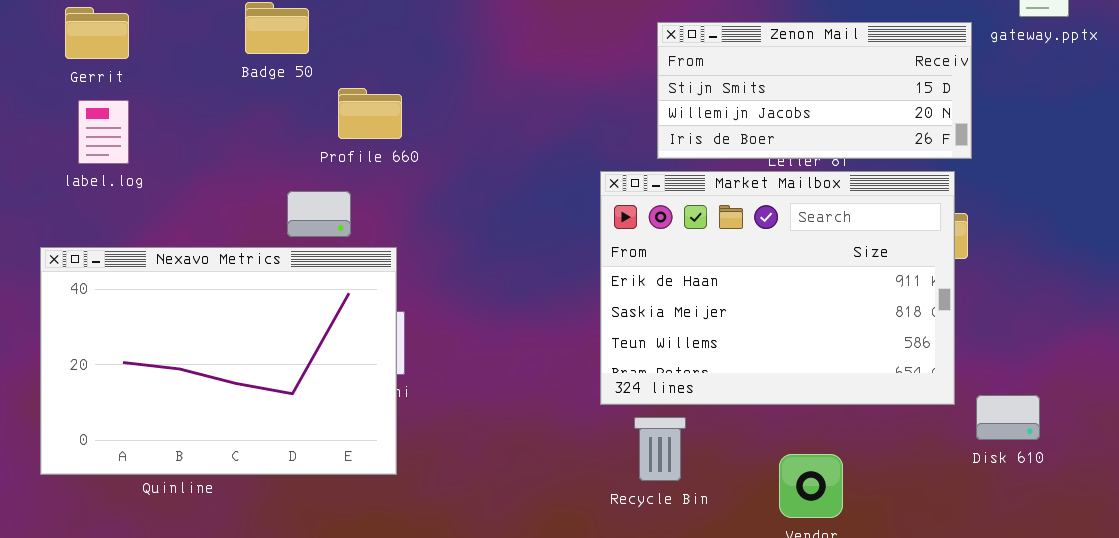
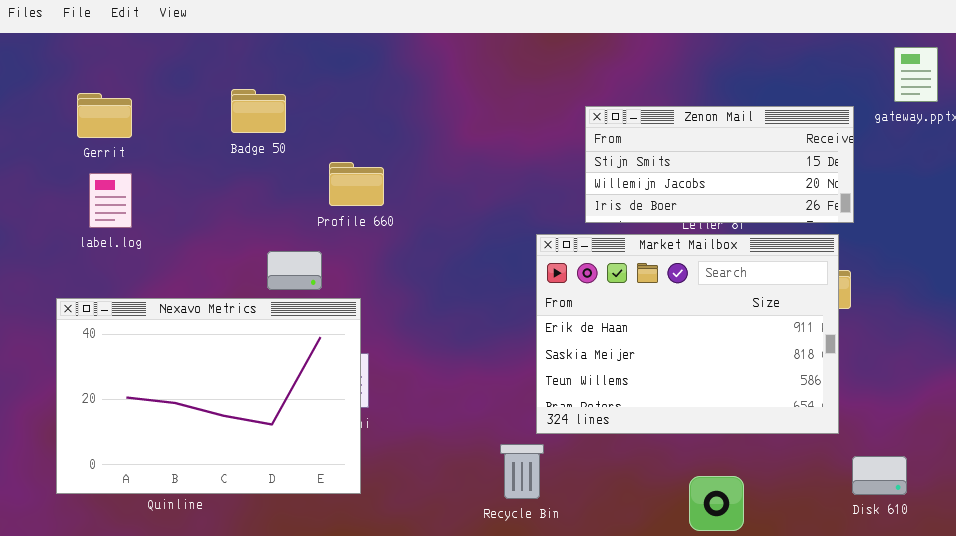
Profile 660: [338,88,402,139] -> [329,162,384,206], moved
Disk 610: [976,395,1040,440] -> [852,456,907,495], moved
Recycle Bin: [634,417,686,481] -> [500,444,544,499], moved

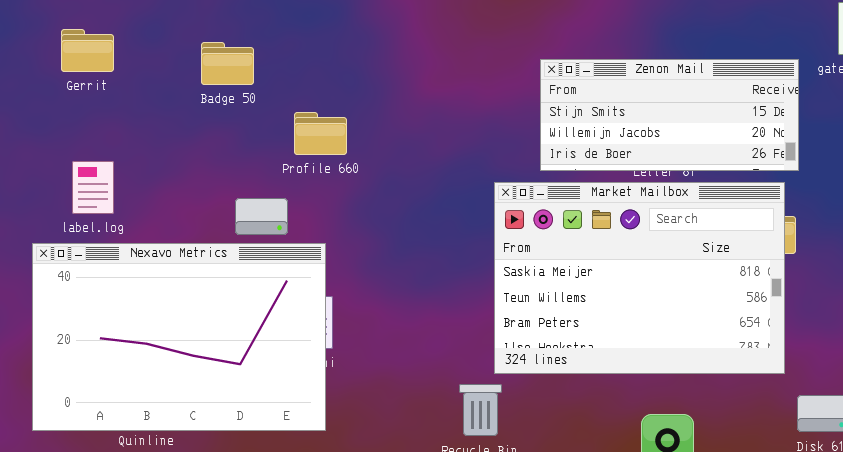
Gerrit: [77,93,132,138] -> [61,29,114,72], moved
label.log: [89,173,132,228] -> [72,161,114,214], moved
Market Mailbox: [536,234,839,434] -> [494,182,785,374], scrolled down 1 row

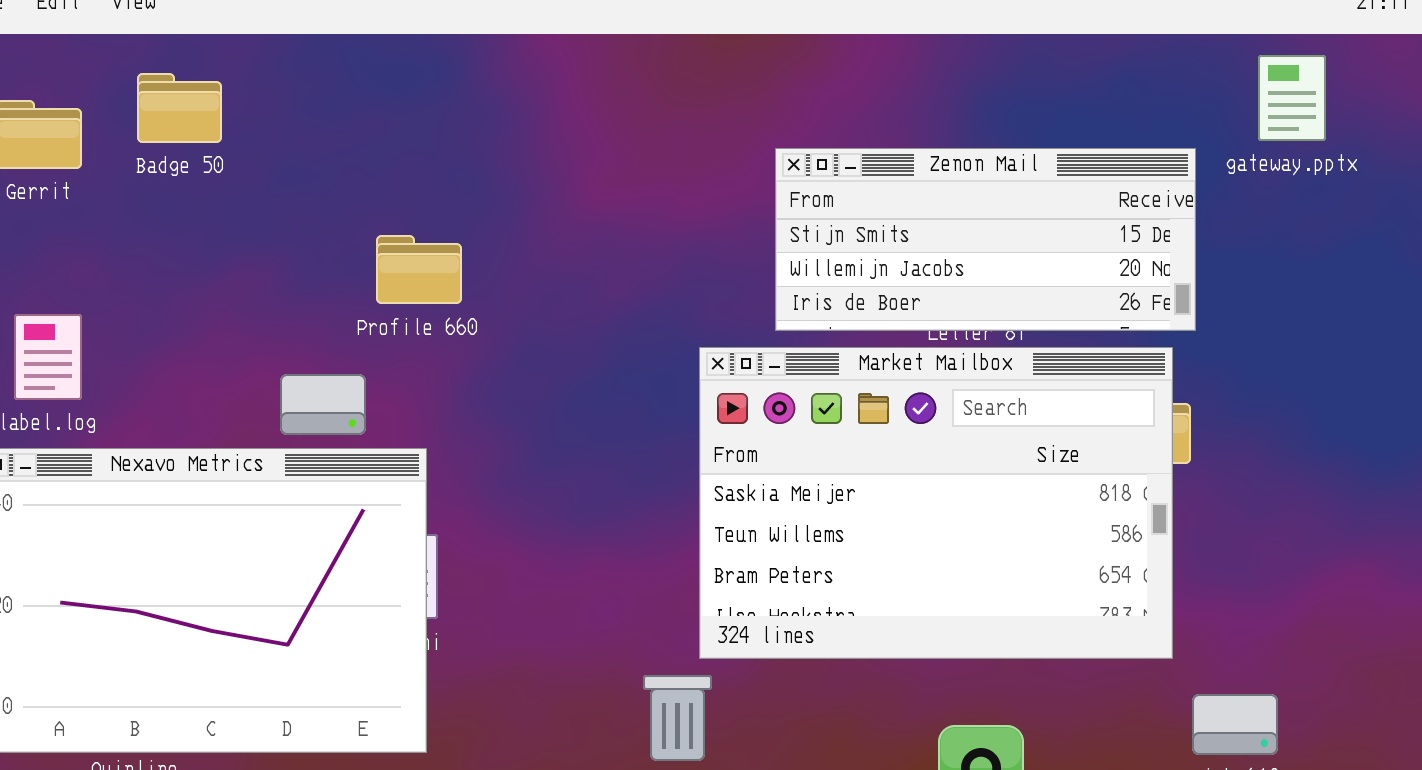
Badge 50: [201,42,254,85] -> [137,73,222,143], moved

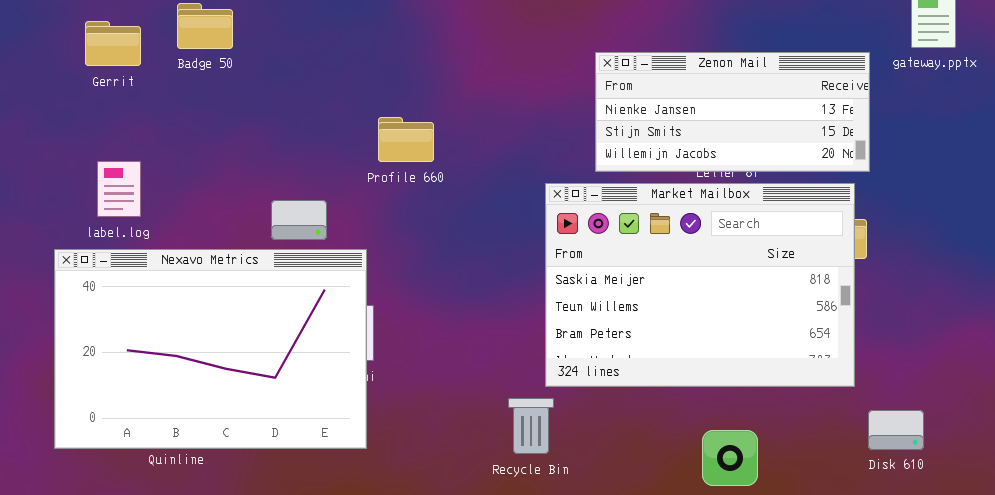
Zenon Mail: [775,148,1196,331] -> [595,52,870,172], scrolled up 1 row
Profile 660: [376,235,462,304] -> [378,117,434,162], moved

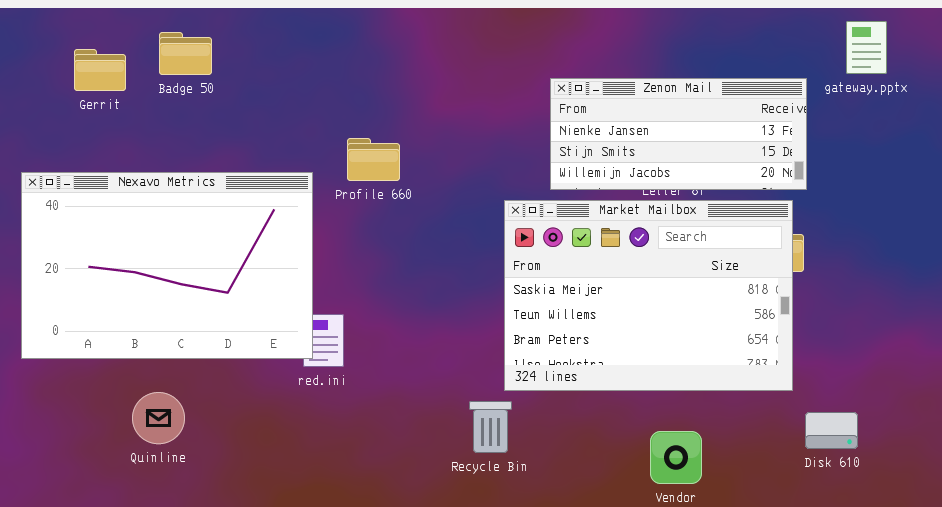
Nexavo Metrics: [54,249,367,449] -> [21,172,313,359], moved

